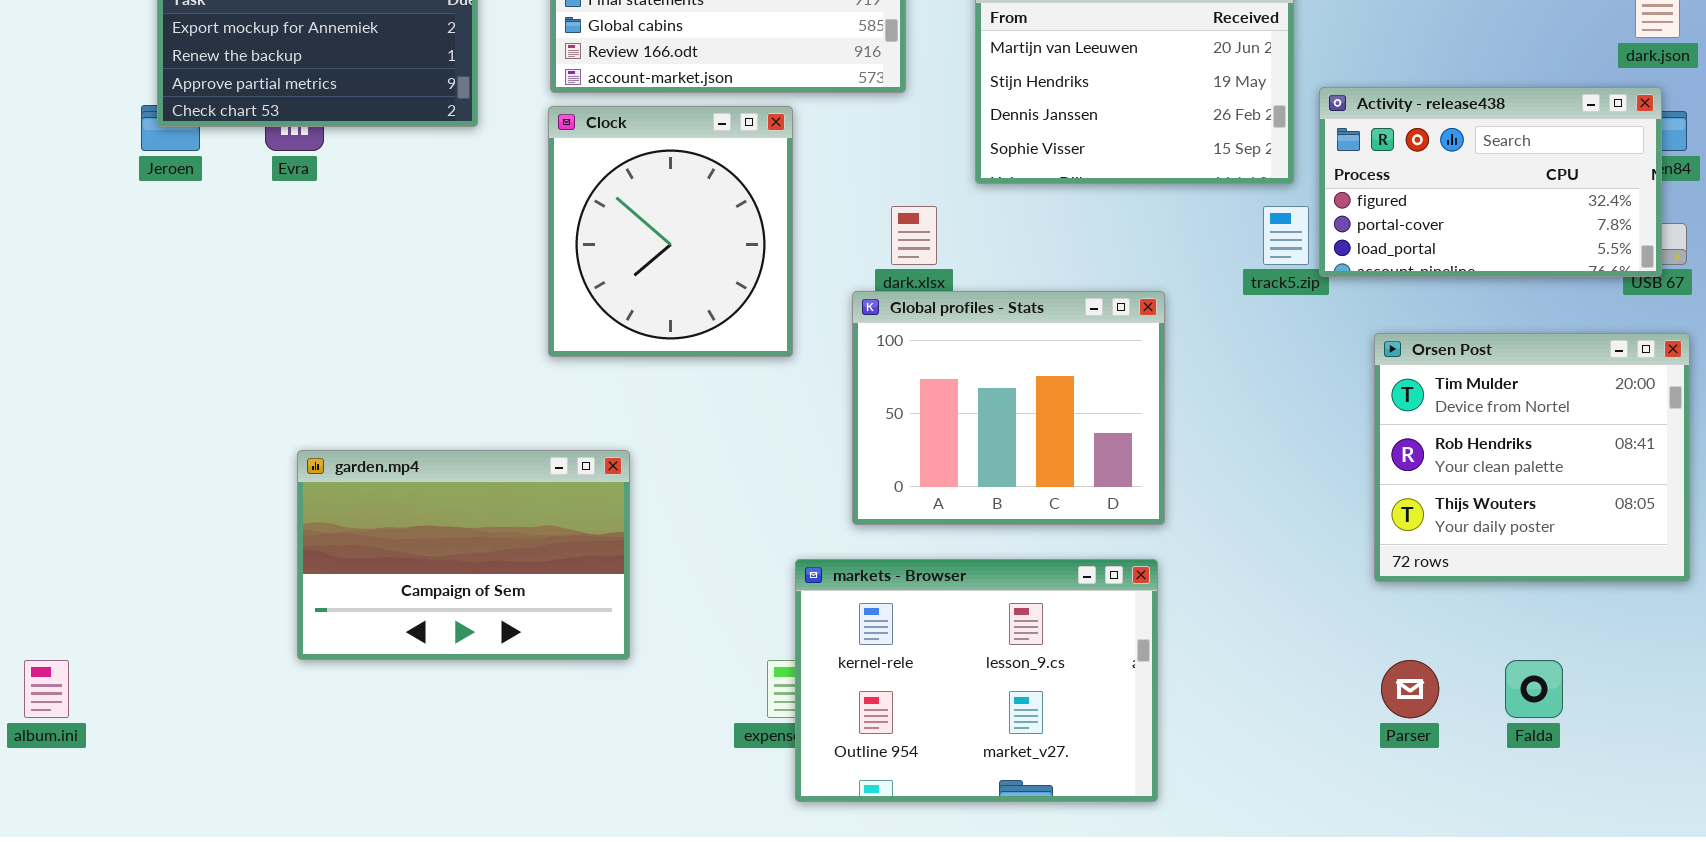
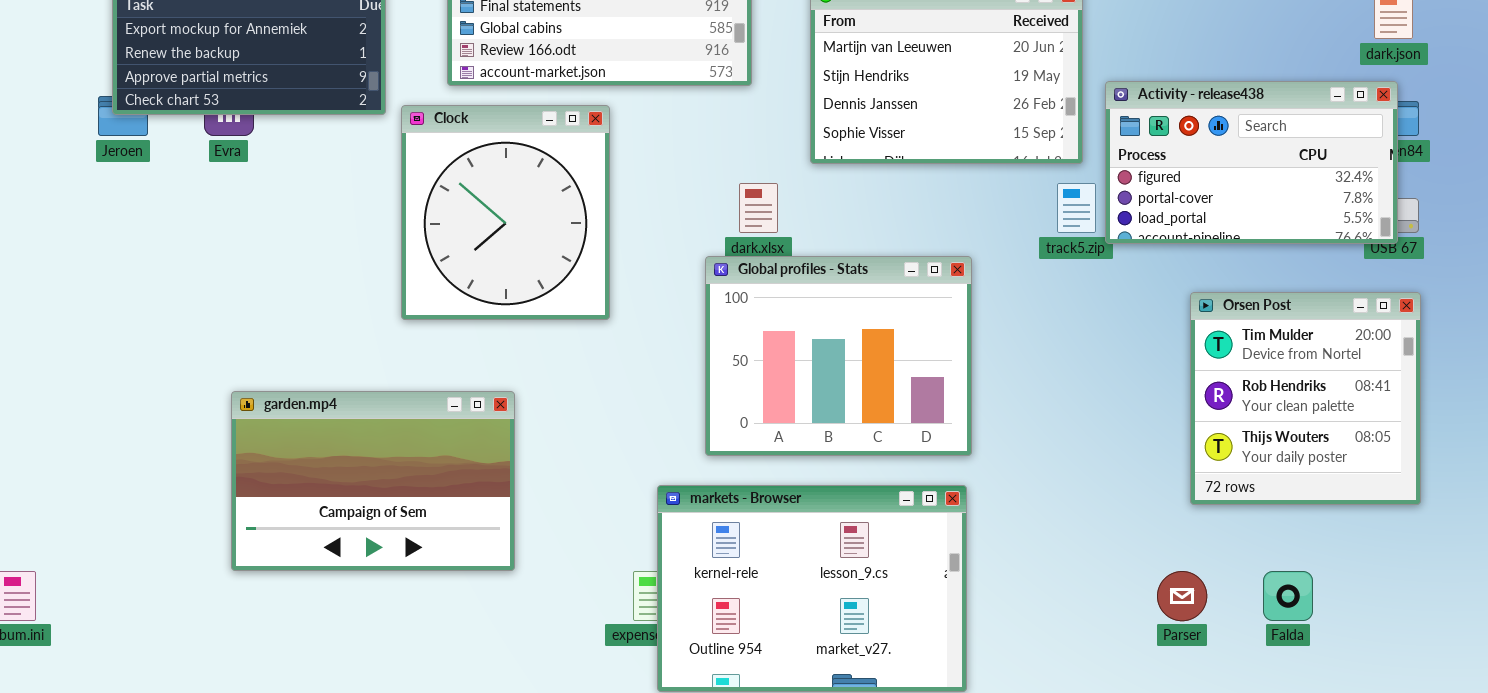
Clock: [548,106,793,357] -> [401,105,610,320], moved
Orsen Post: [1374,333,1690,582] -> [1190,292,1421,505], resized

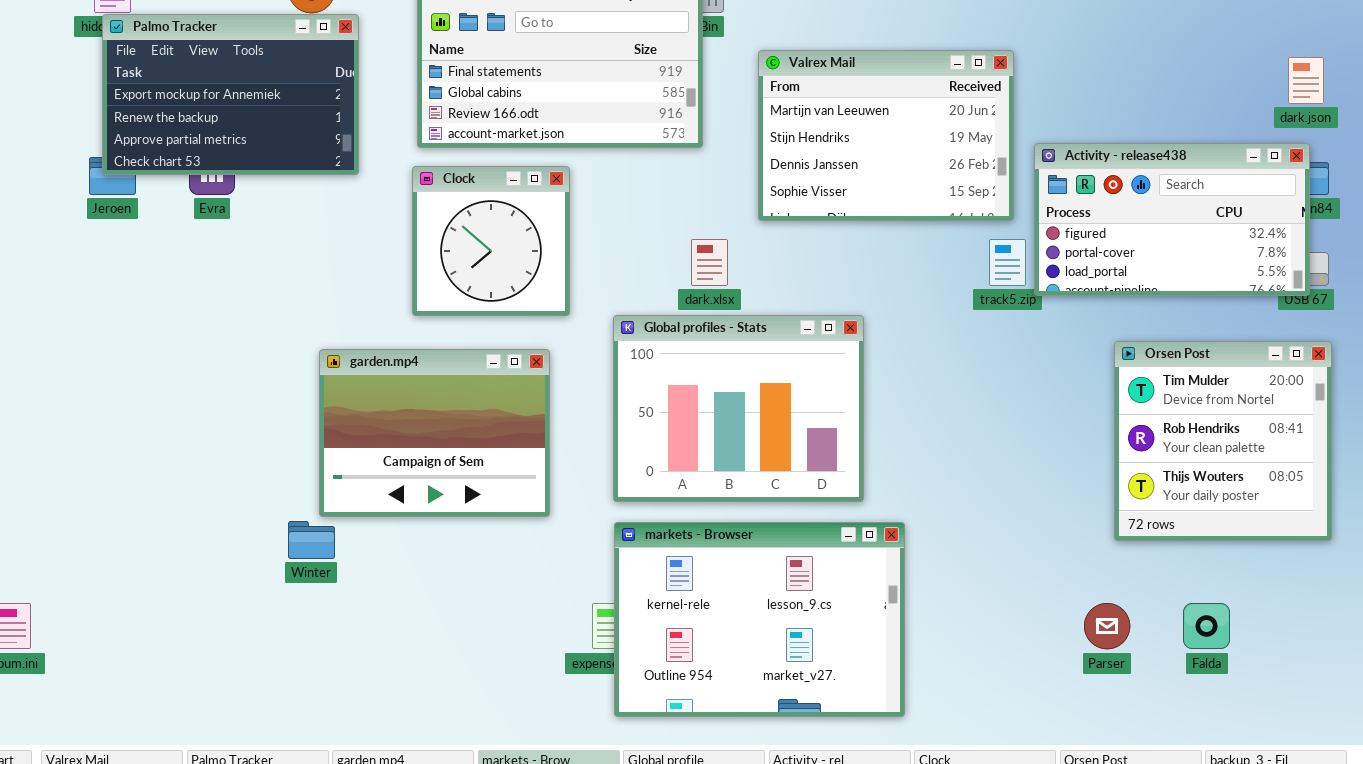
Clock: [401,105,610,320] -> [412,166,570,316], resized
Global profiles - Stats: [705,256,972,456] -> [613,315,864,502], moved
garden.mp4: [231,391,515,571] -> [319,349,550,517], moved, resized

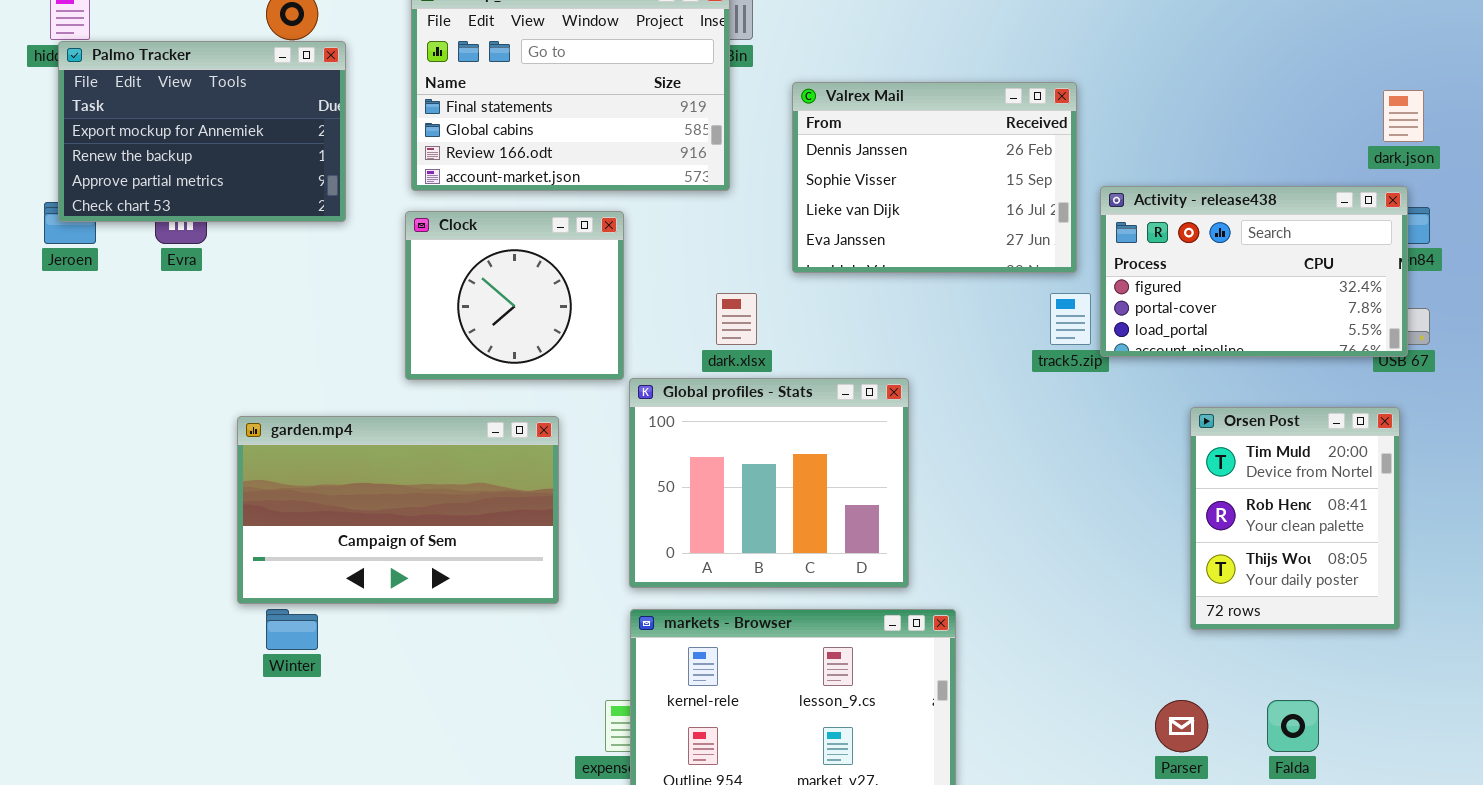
Valrex Mail: [758,50,1014,221] -> [792,82,1077,273], scrolled down 2 rows
Clock: [412,166,570,316] -> [405,211,624,380], resized
Orsen Post: [1114,341,1332,541] -> [1190,407,1400,630], resized
garden.mp4: [319,349,550,517] -> [237,416,559,604], resized

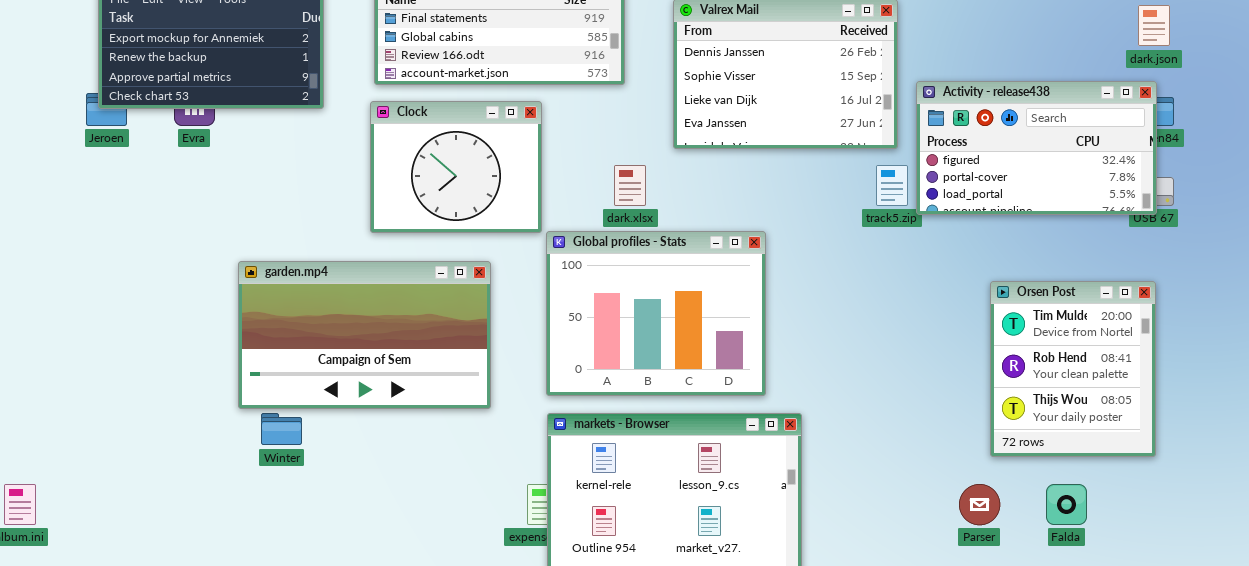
Orsen Post: [1190,407,1400,630] -> [990,281,1156,457], moved

